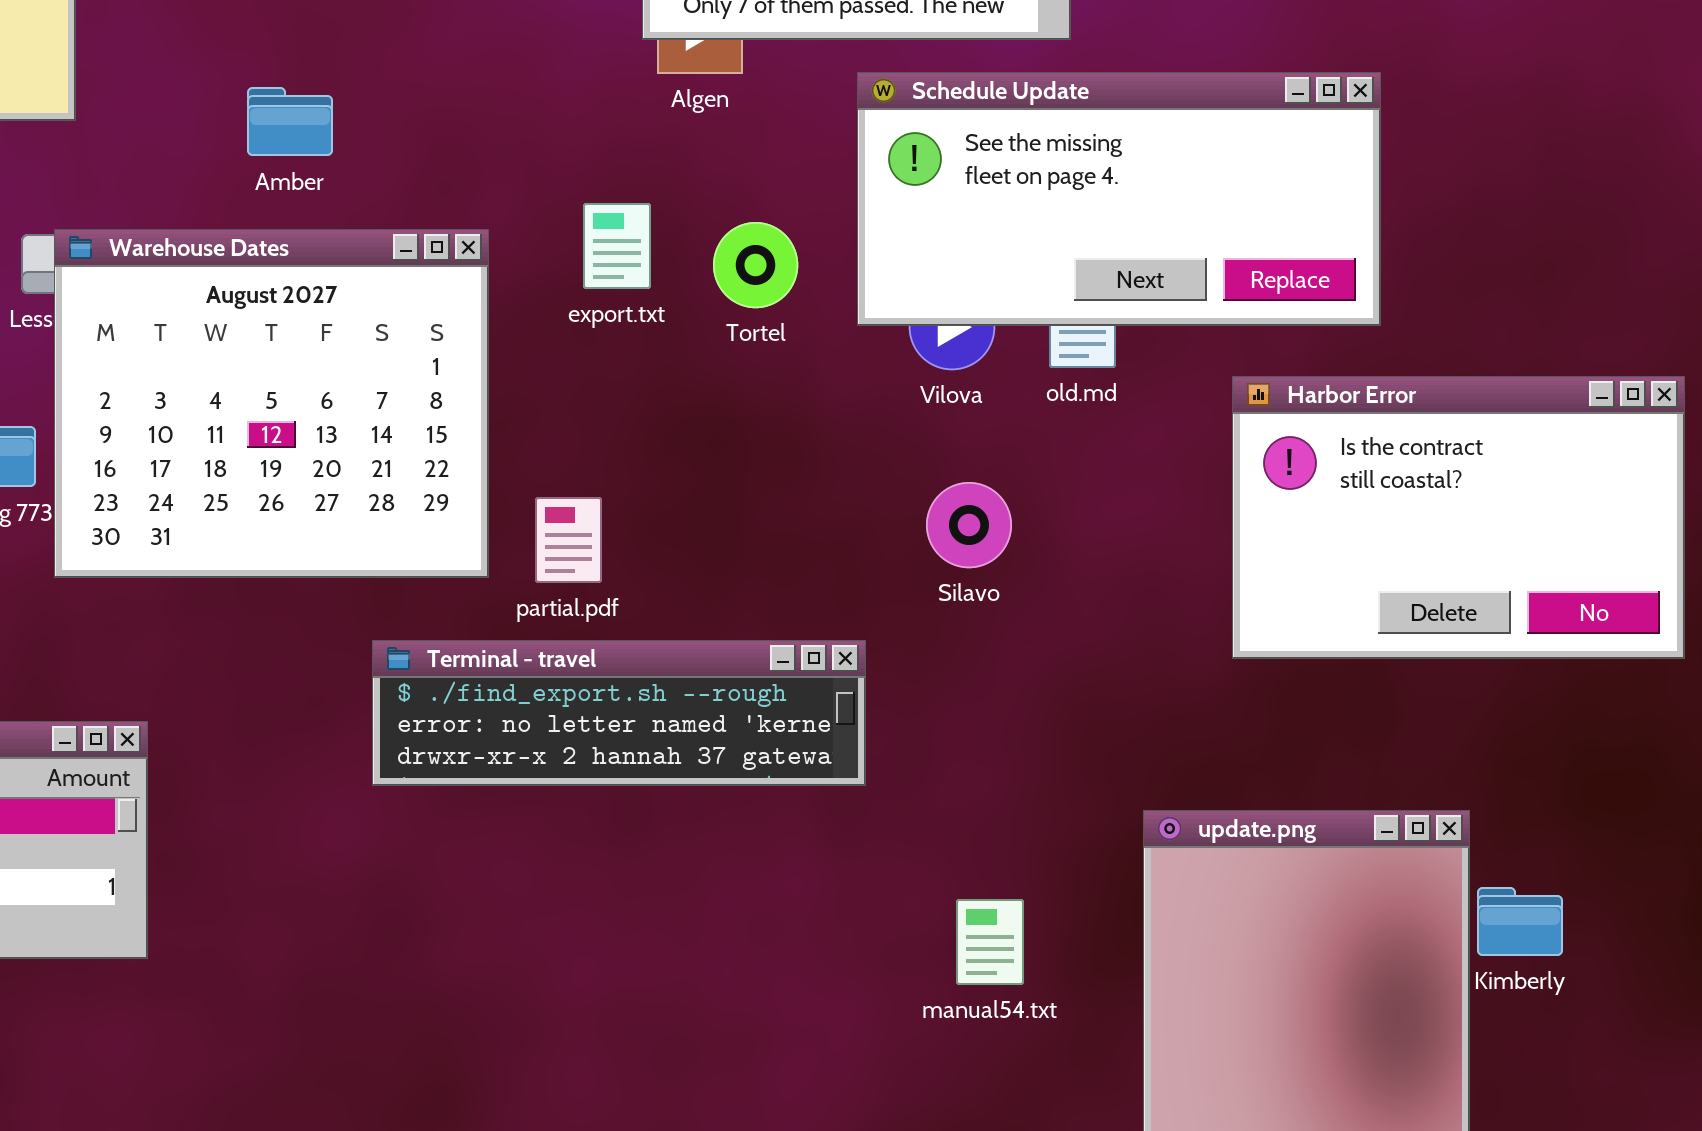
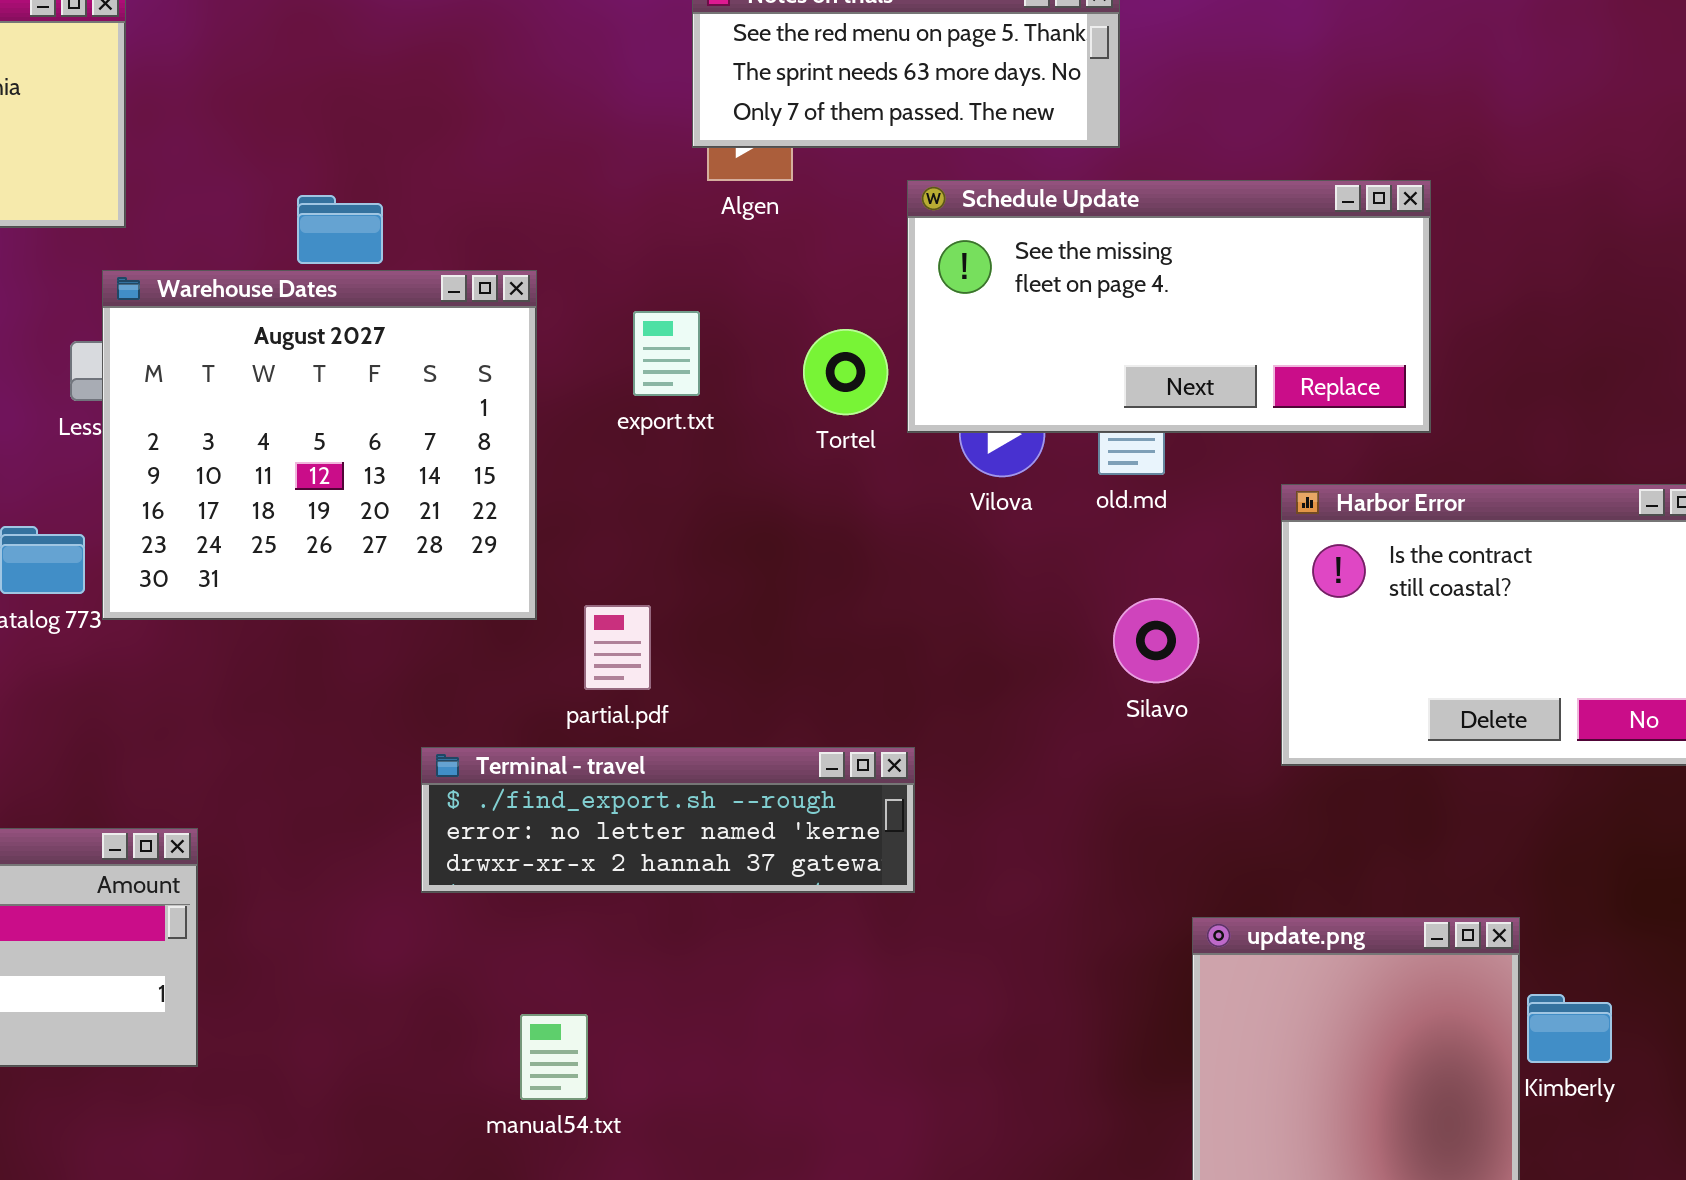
Tortel: [713,222,798,308] -> [803,329,888,415], moved
Warehouse Dates: [54,229,489,578] -> [102,270,537,620], moved
Silavo: [926,482,1012,568] -> [1113,598,1199,683], moved
manual54.txt: [956,899,1024,985] -> [520,1014,588,1100], moved

